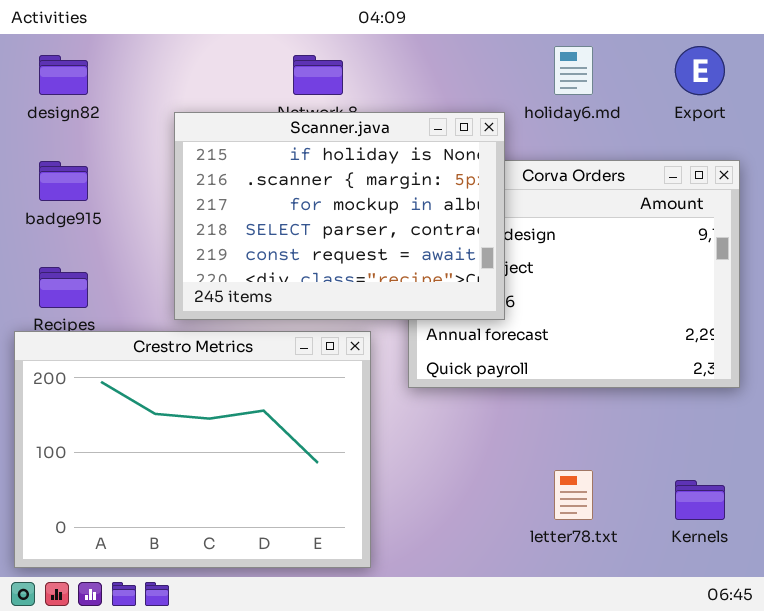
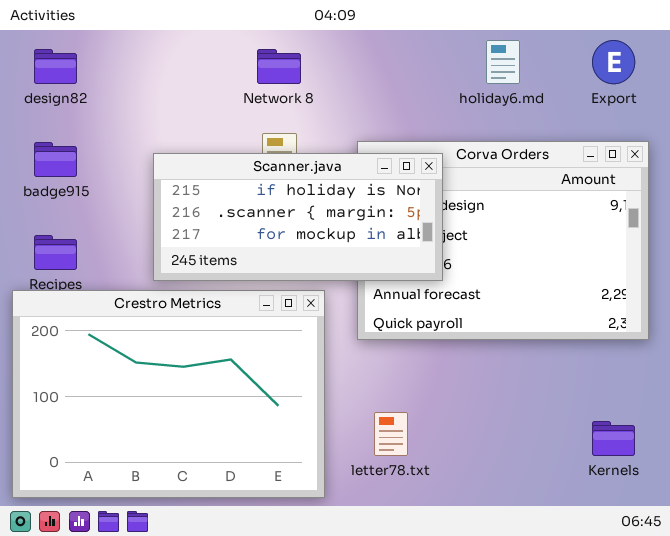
Scanner.java: [174,112,505,320] -> [153,153,443,281], resized
letter78.txt: [554,470,593,520] -> [374,412,408,456], moved

